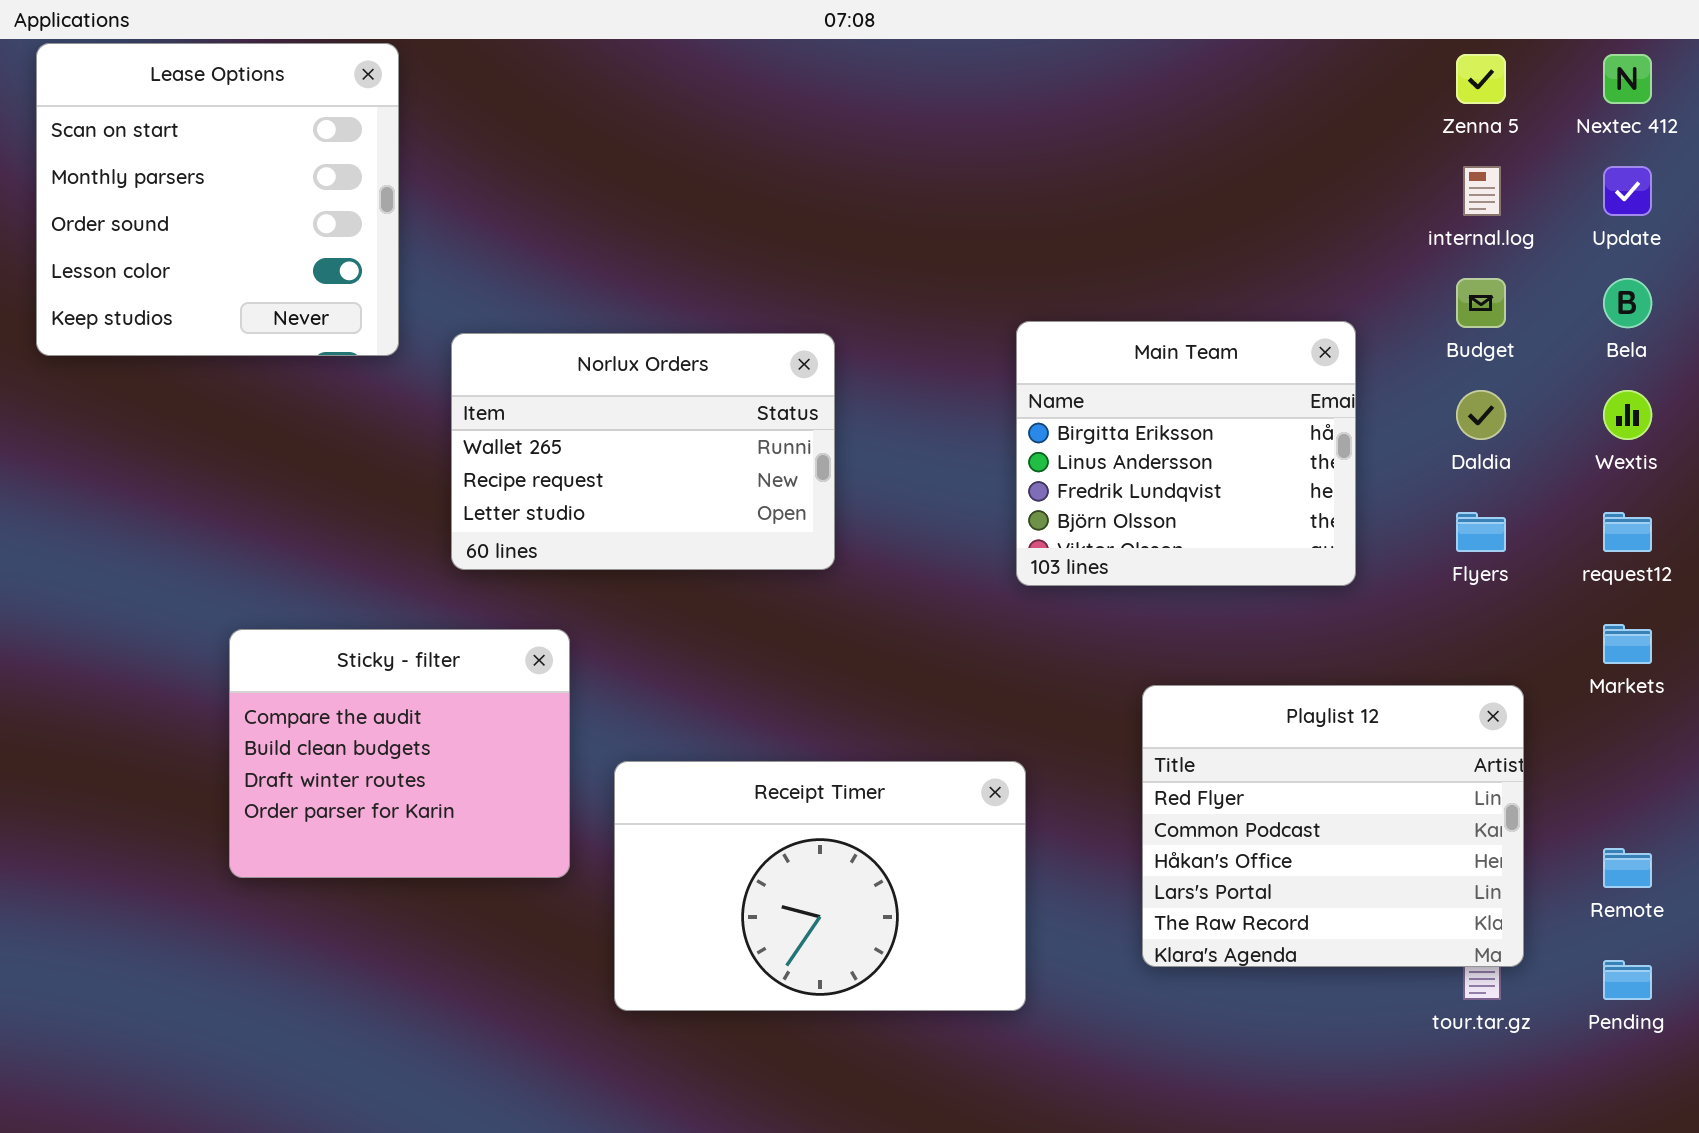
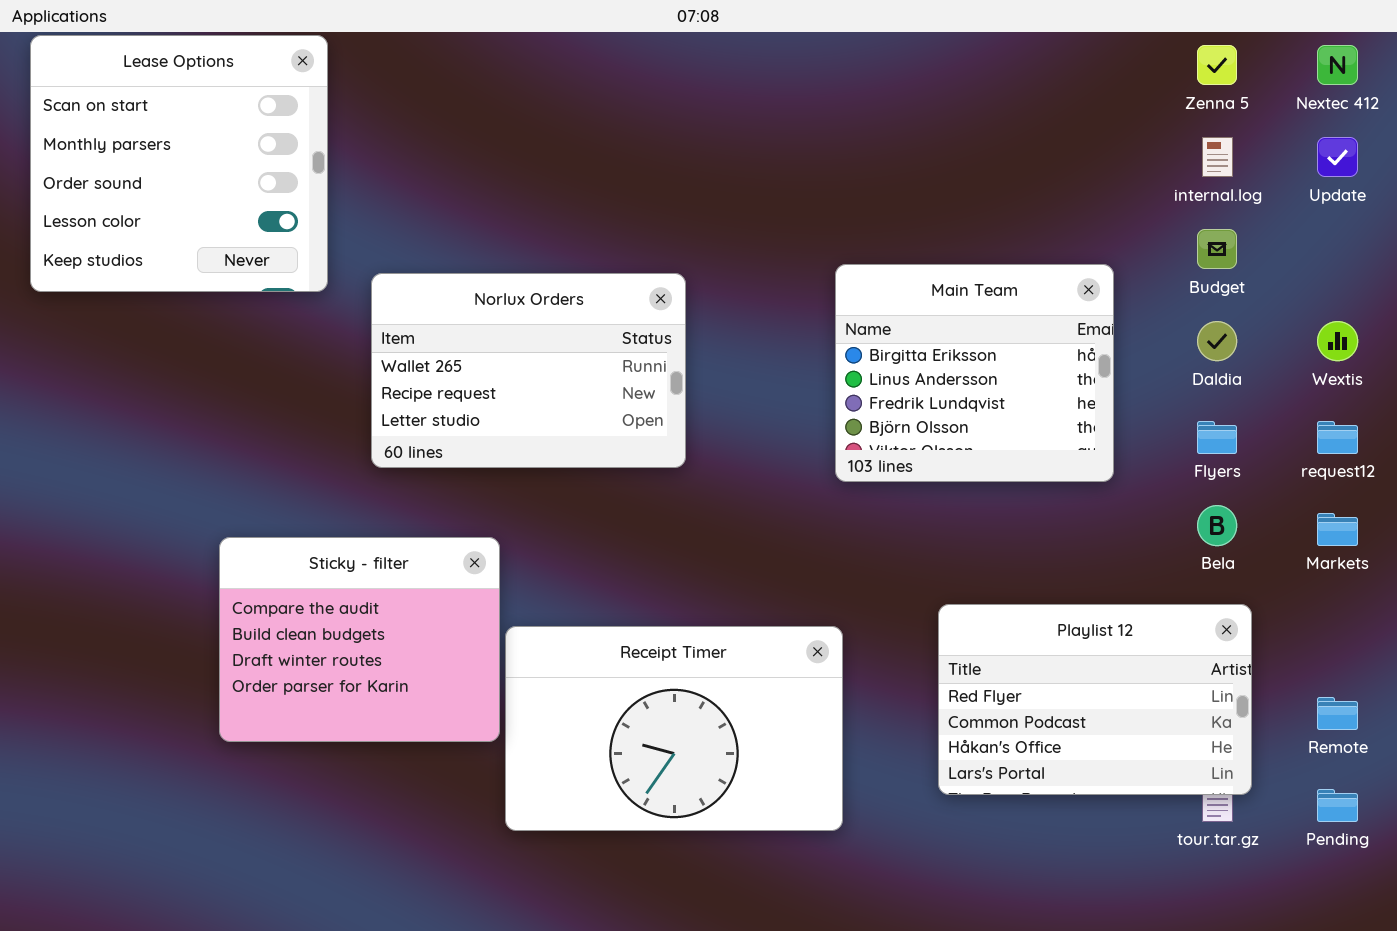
Bela: [1603,278,1652,328] -> [1197,505,1237,546], moved
Sticky - filter: [229,629,570,878] -> [219,537,500,742], moved
Playlist 12: [1142,685,1524,967] -> [938,604,1252,795], resized

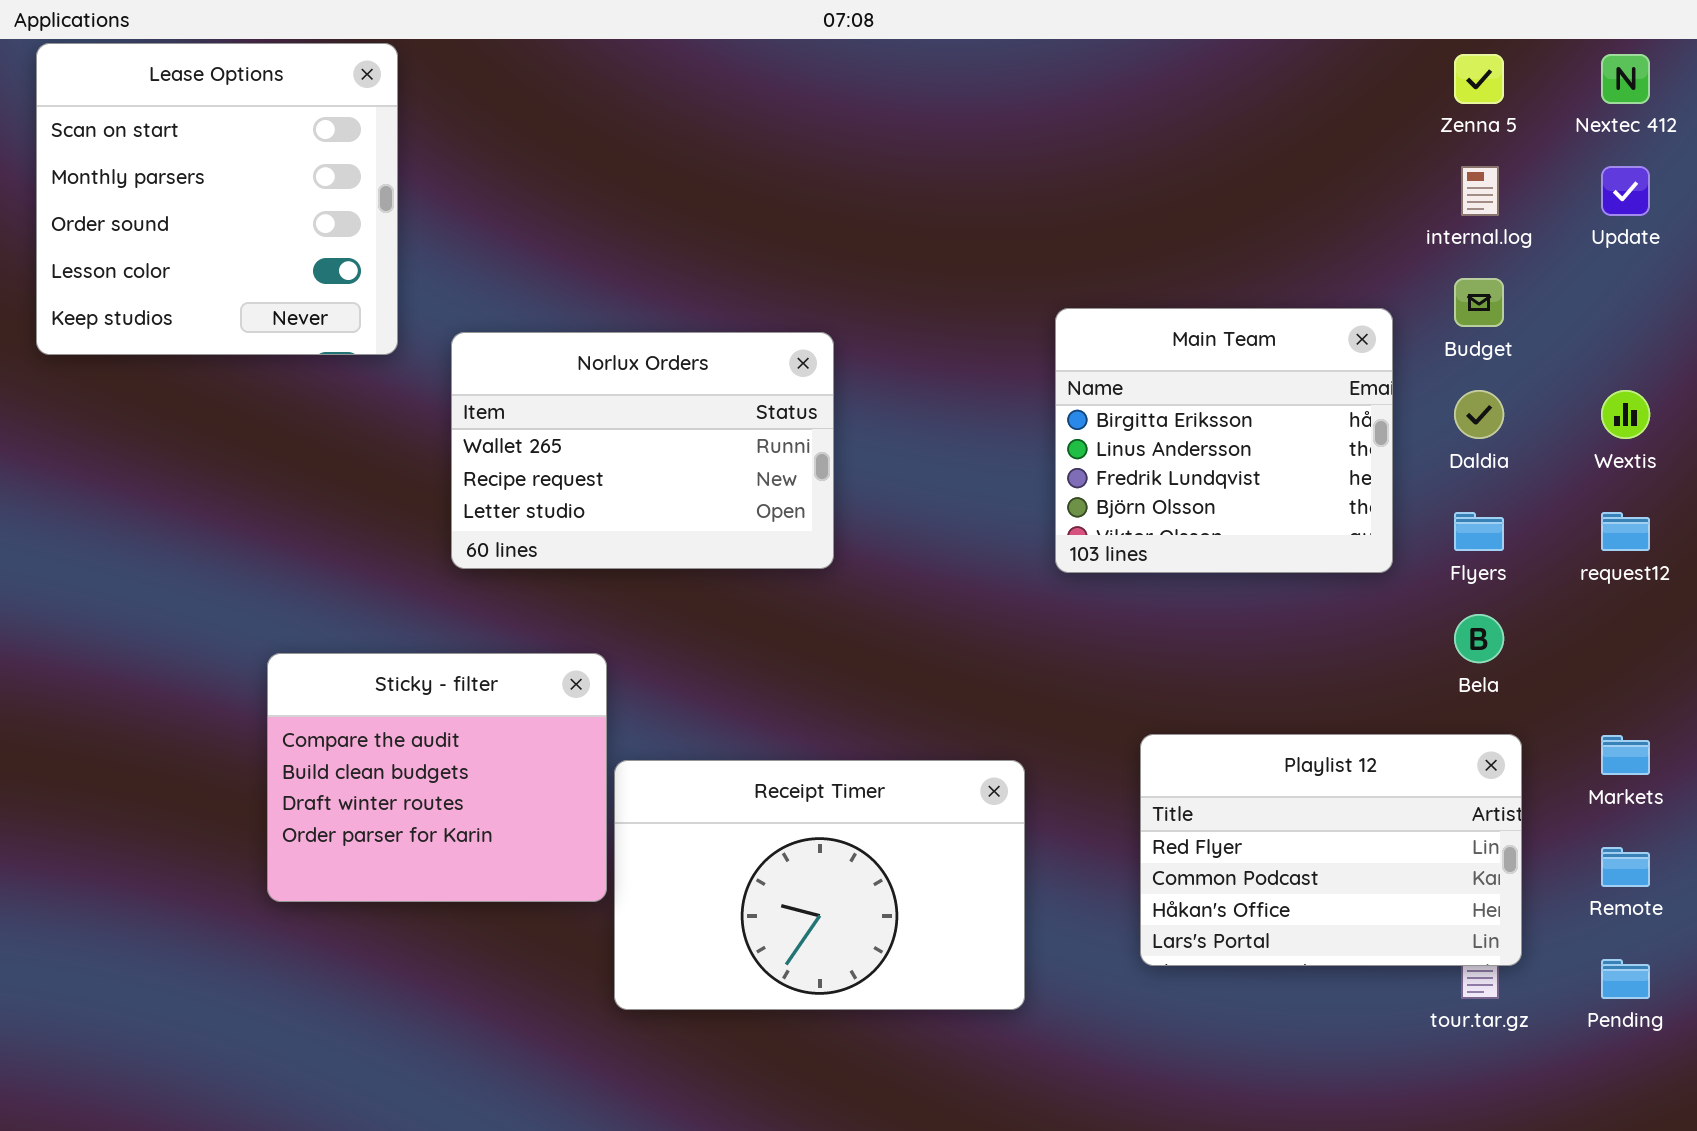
Main Team: [835,264,1114,482] -> [1055,308,1393,573], moved
Markets: [1317,513,1358,546] -> [1601,735,1650,775], moved

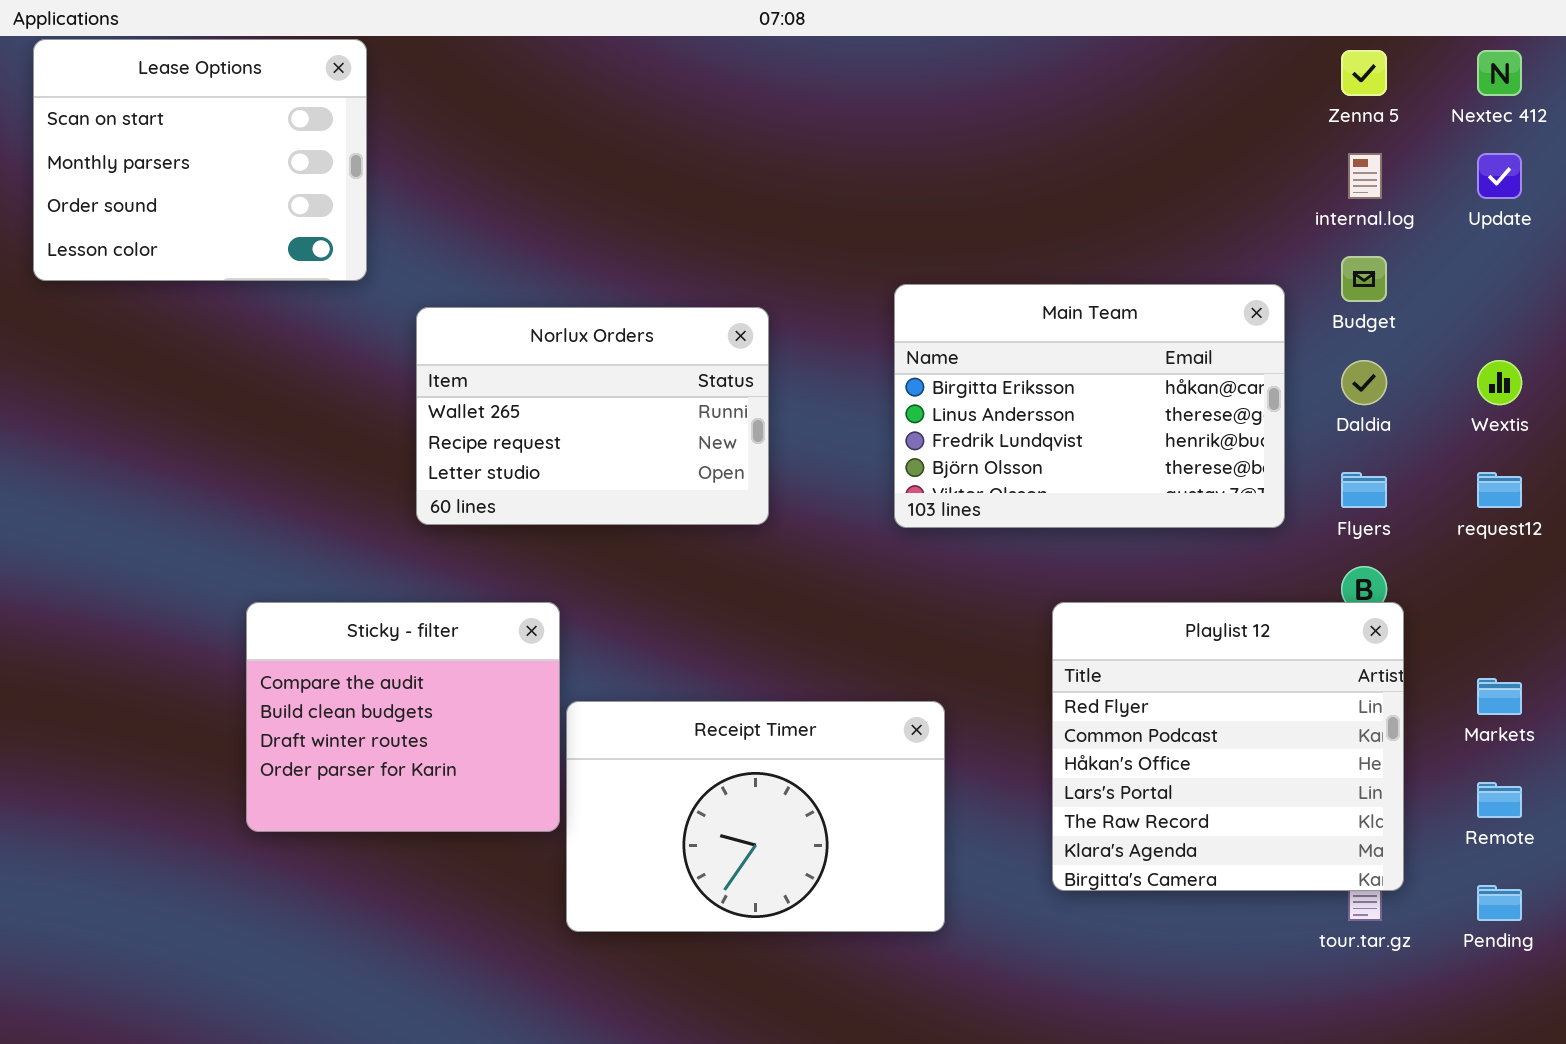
Lease Options: [36,43,398,355] -> [33,39,367,281], resized
Main Team: [1055,308,1393,573] -> [894,284,1285,528], resized
Playlist 12: [1140,734,1522,966] -> [1052,602,1404,891], resized

